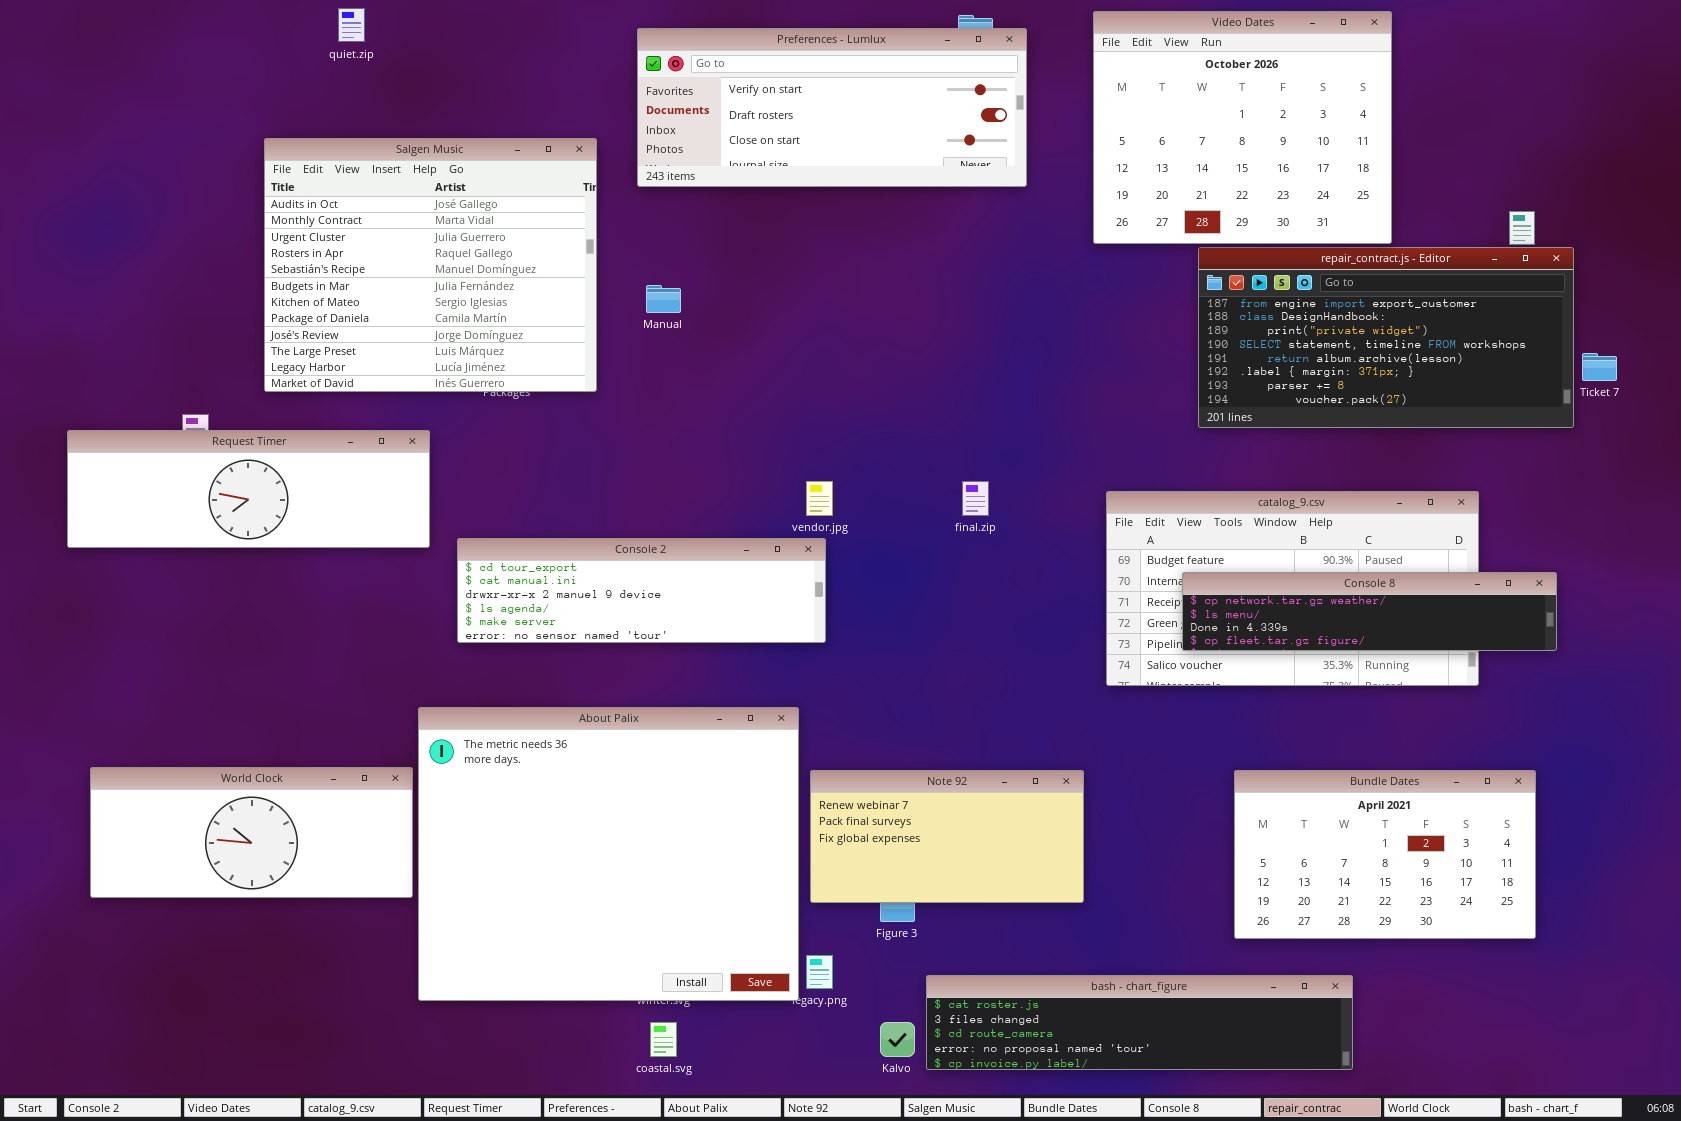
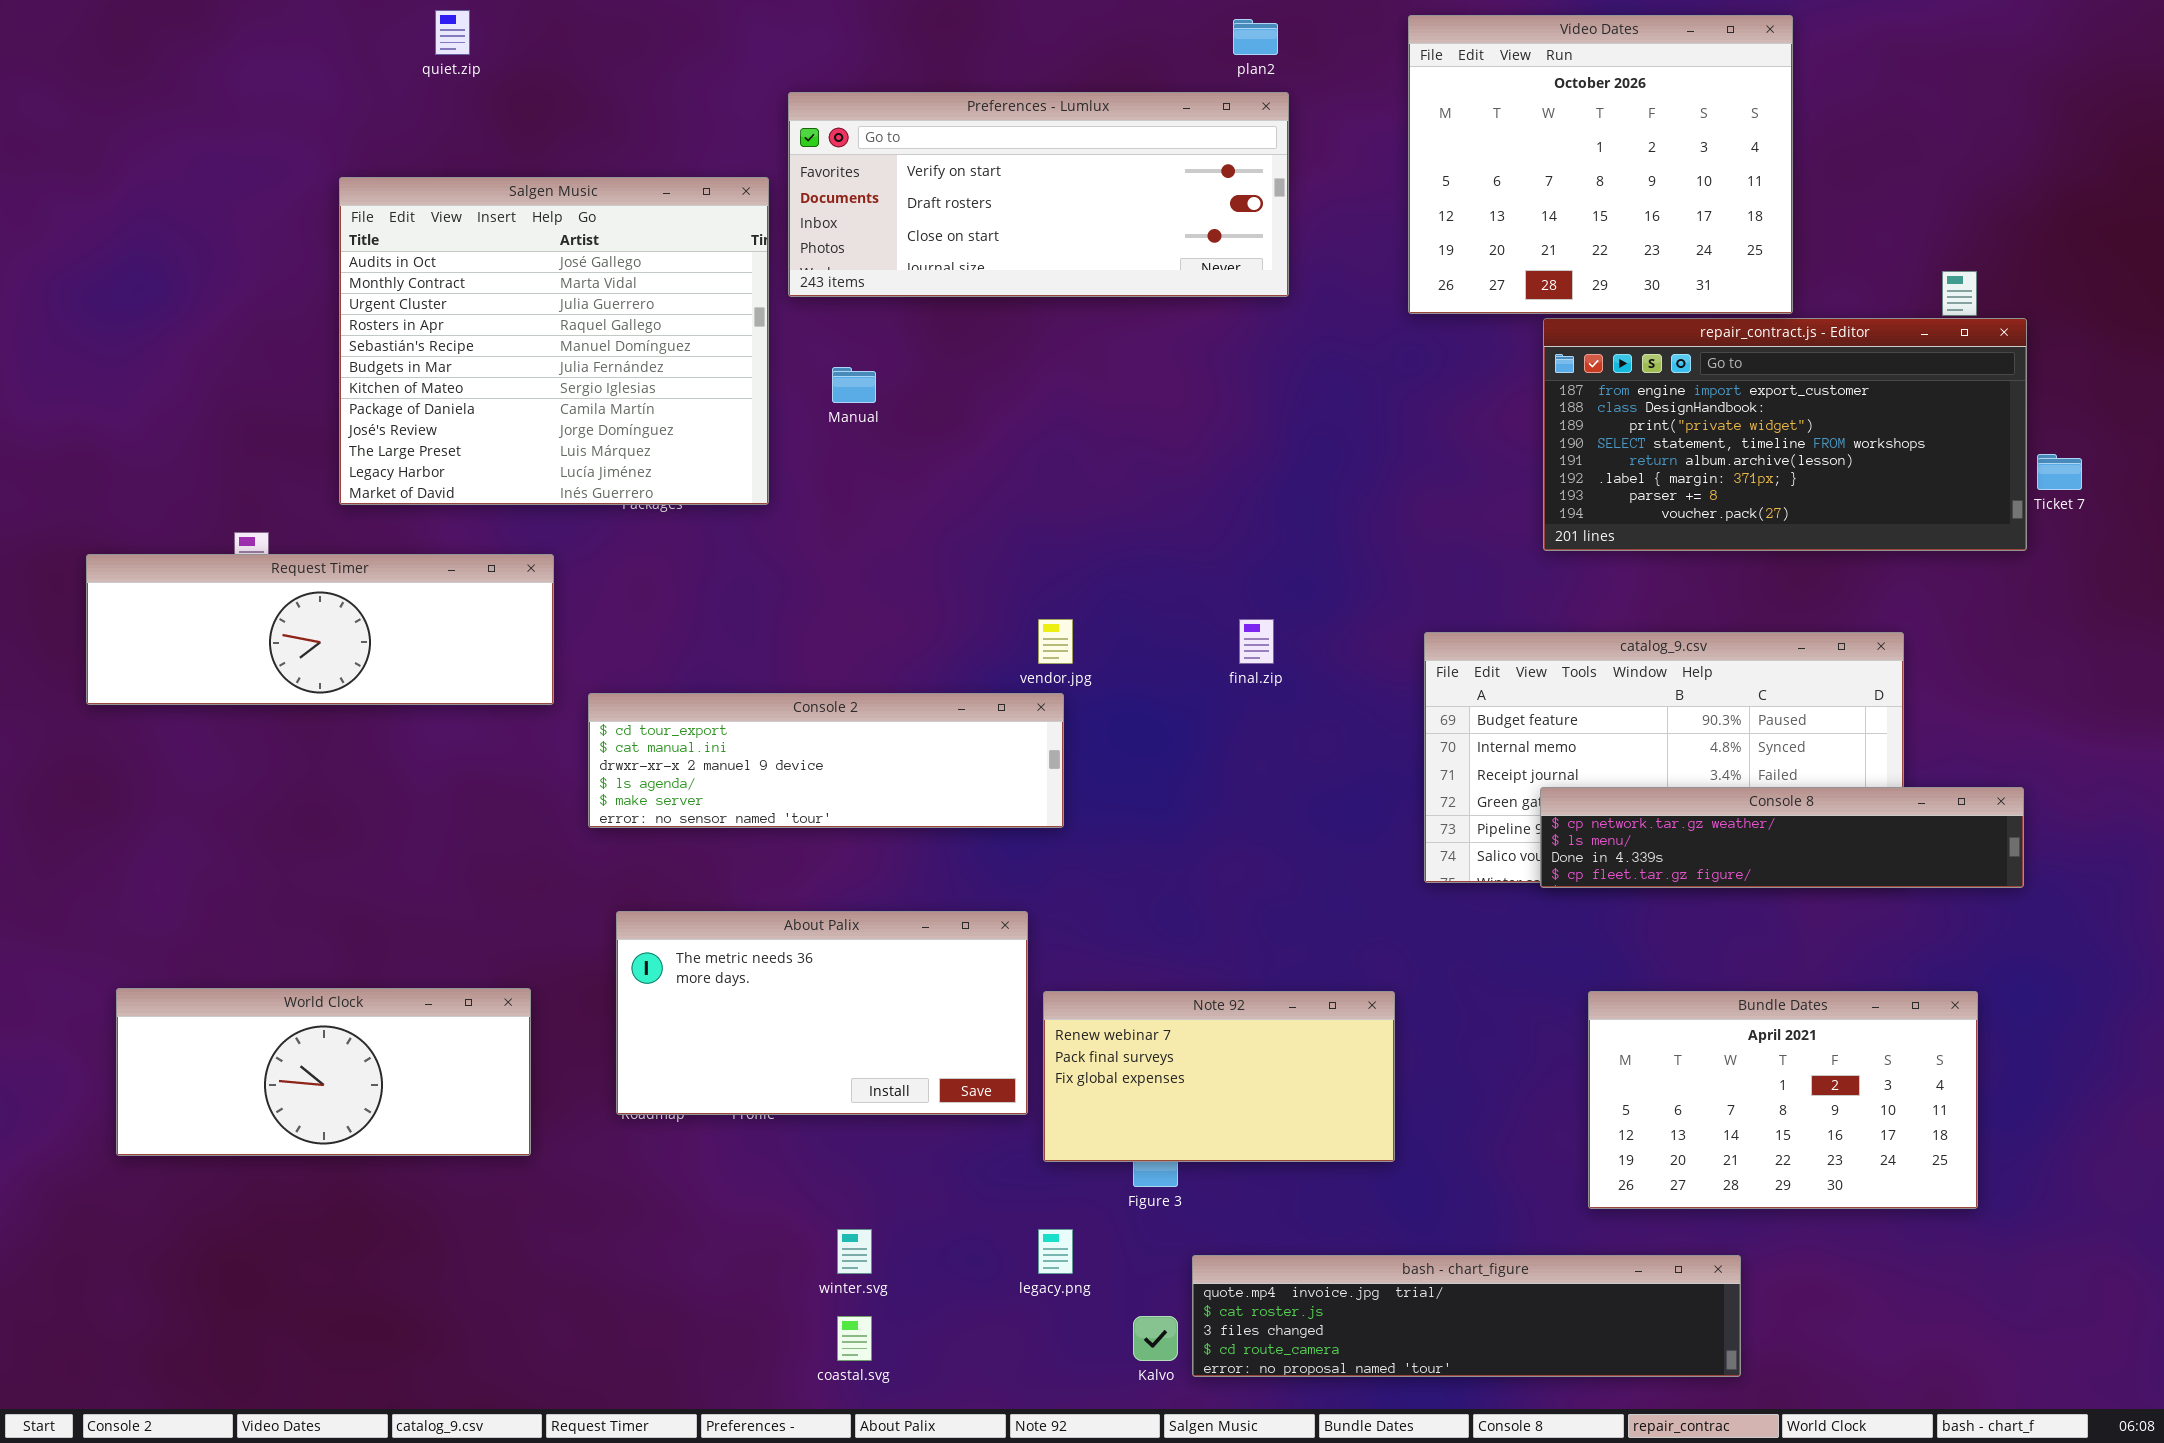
Preferences - Lumlux: [637,28,1027,187] -> [788,92,1289,297], moved
Console 8: [1182,572,1557,651] -> [1540,787,2024,888], moved
About Palix: [418,707,799,1001] -> [616,911,1028,1115], resized
bash - chart_figure: [926,975,1353,1070] -> [1192,1255,1741,1377], scrolled up 1 row

